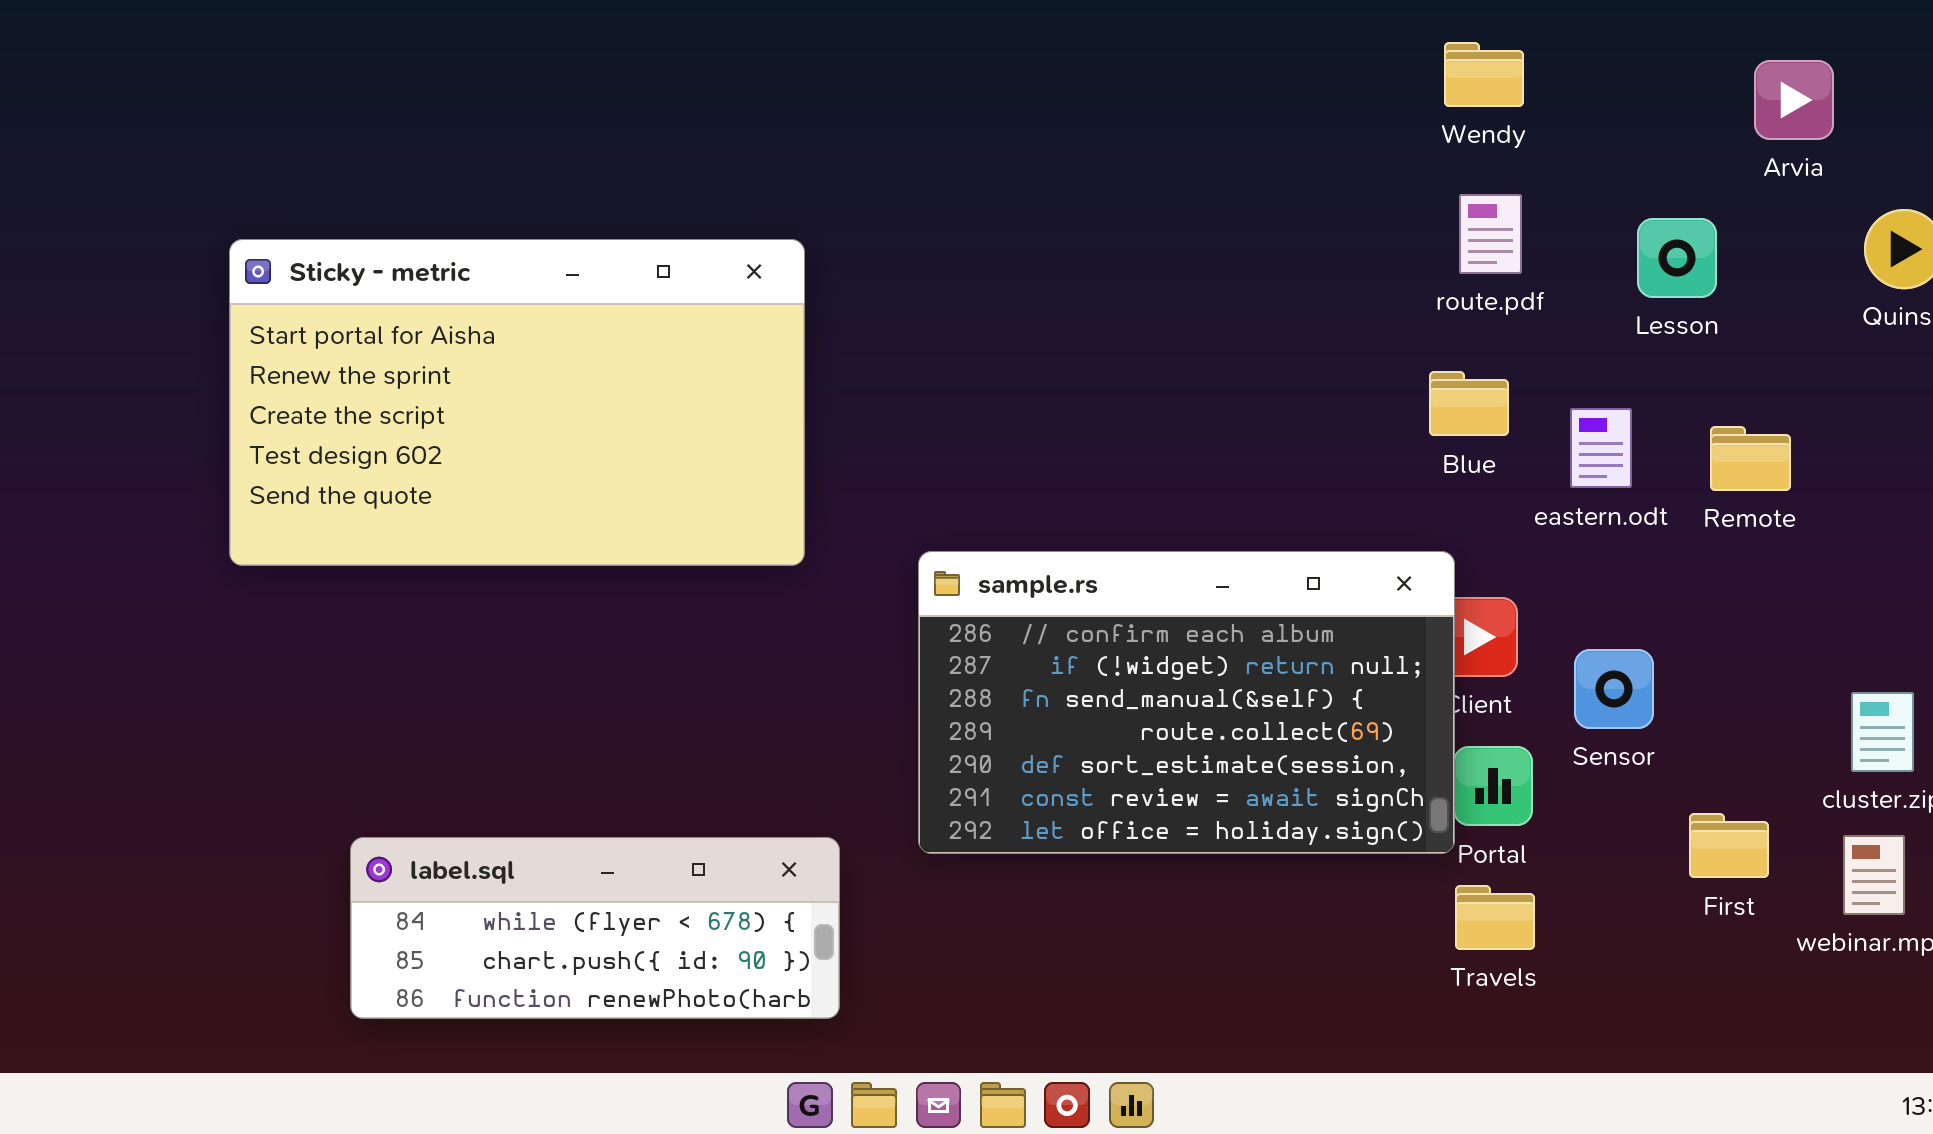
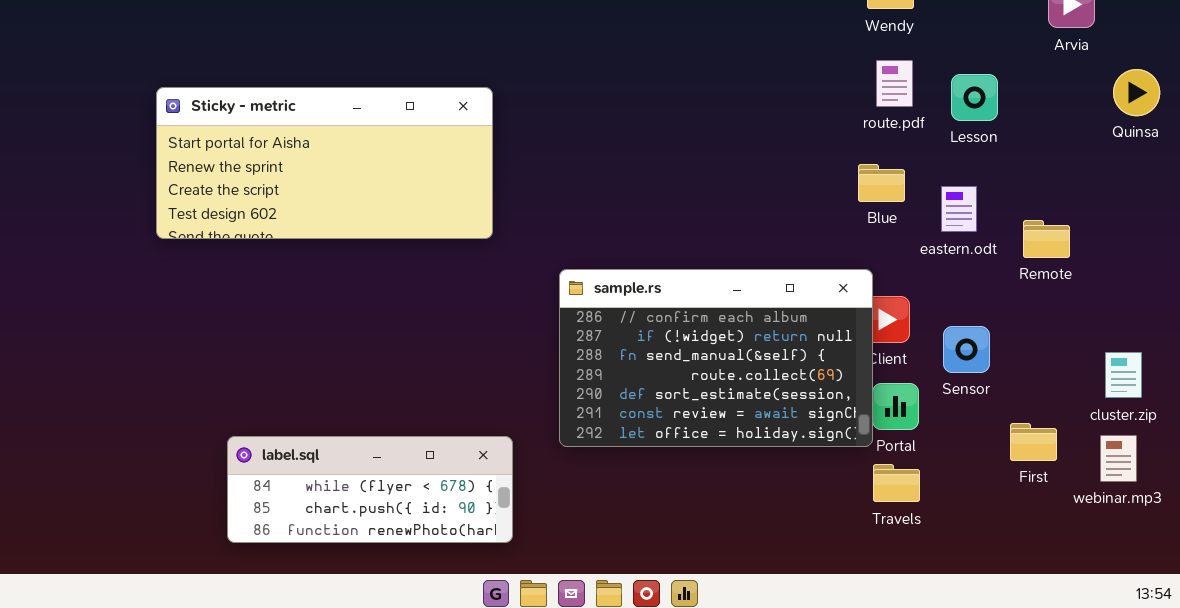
Lesson: [1637,218,1717,298] -> [951,74,998,121], moved
Sticky - metric: [229,239,805,566] -> [156,87,493,239], resized
Remote: [1710,426,1791,491] -> [1023,220,1070,258], moved

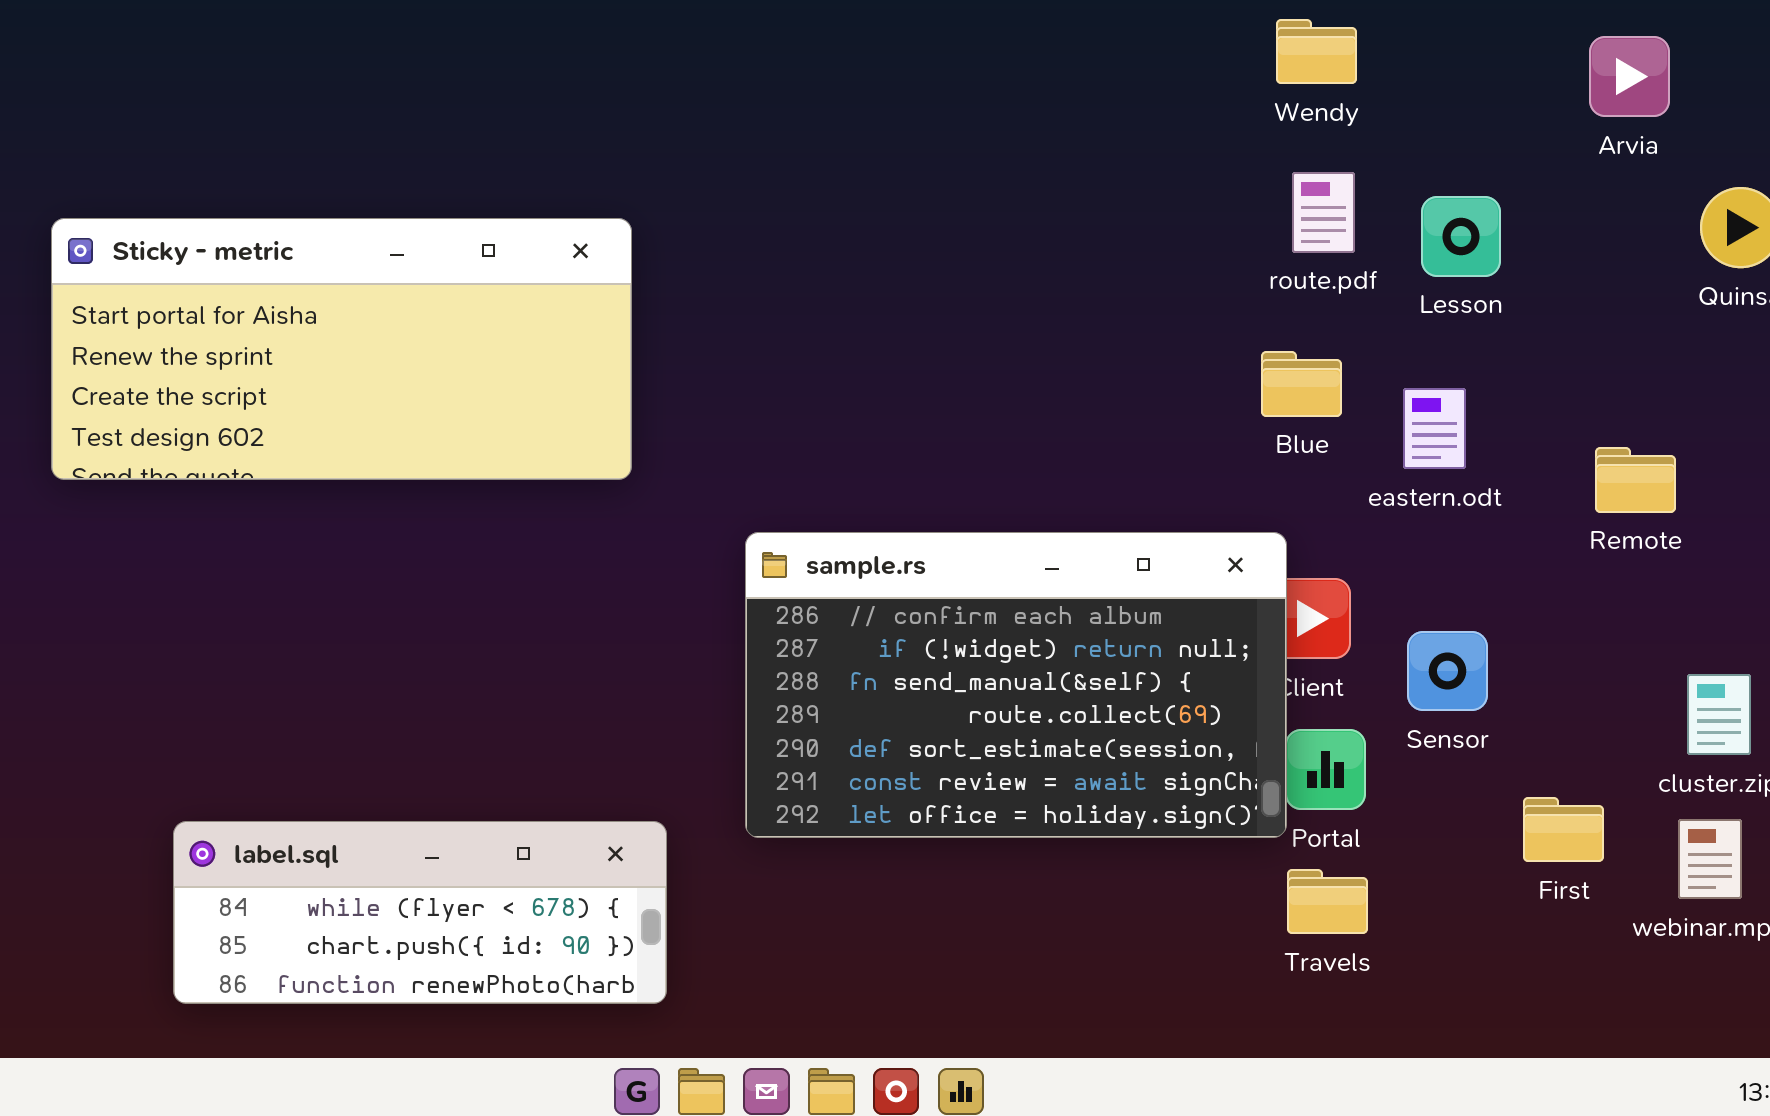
Remote: [1023,220,1070,258] -> [1595,447,1676,513], moved

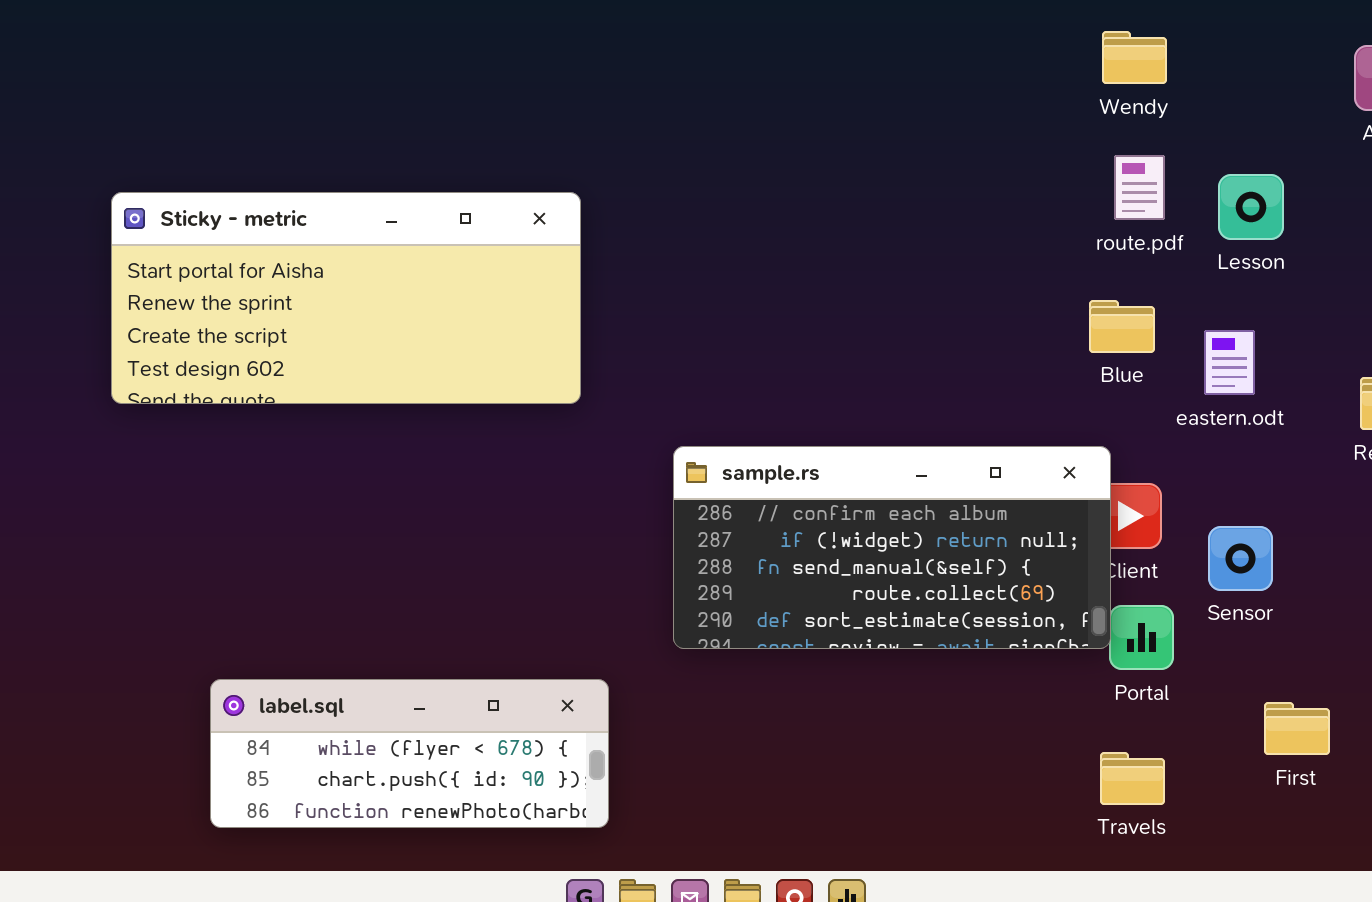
sample.rs: [745,532,1287,838] -> [673,446,1111,649], resized
First: [1523,797,1604,862] -> [1264,702,1330,755], moved
Travels: [1287,869,1368,934] -> [1100,752,1165,805], moved

